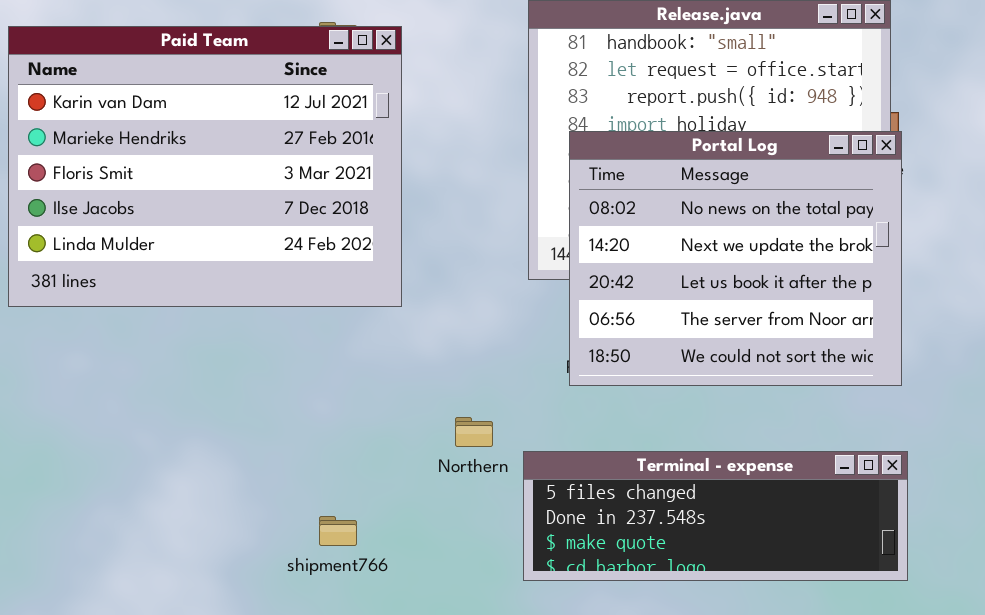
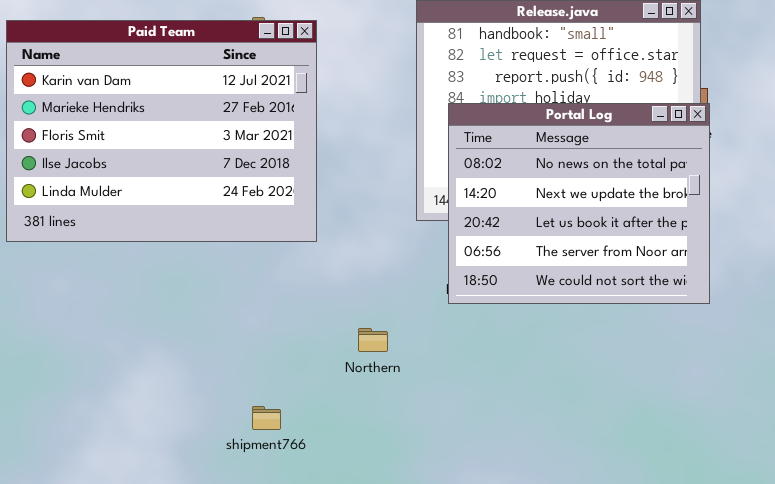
Terminal - expense: [523,451,908,581] -> none, closed

